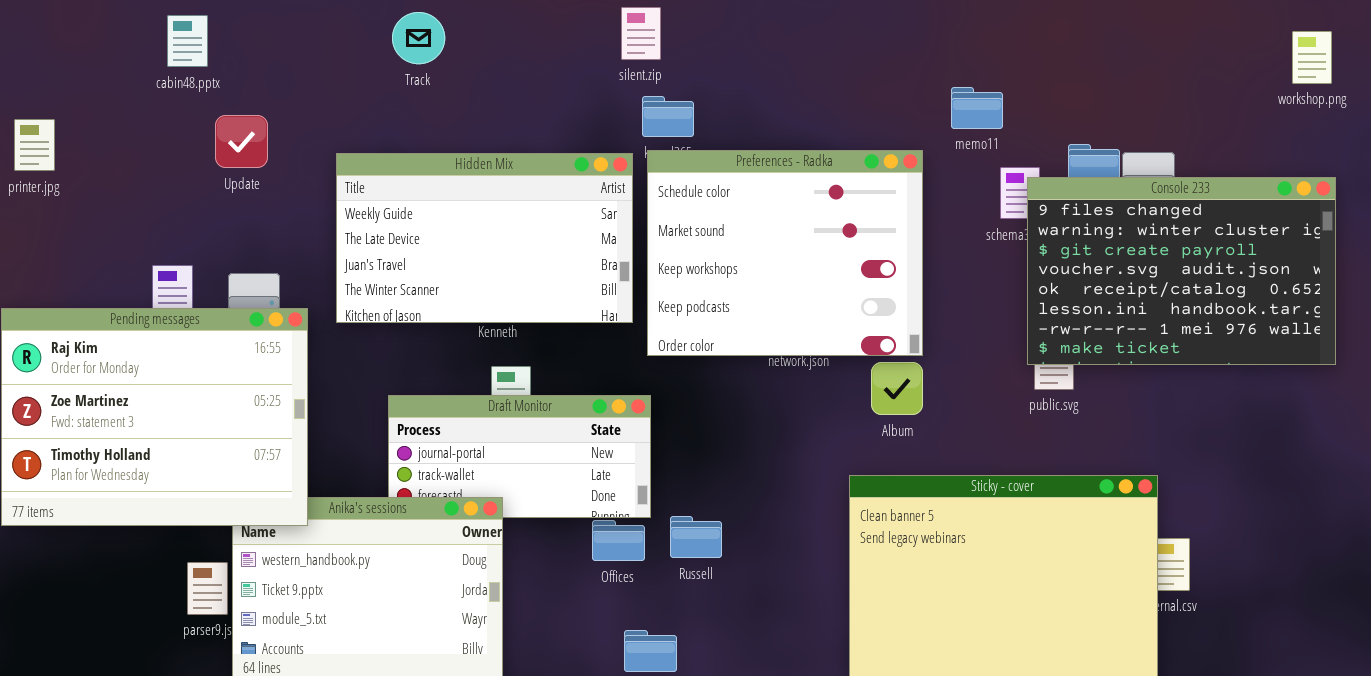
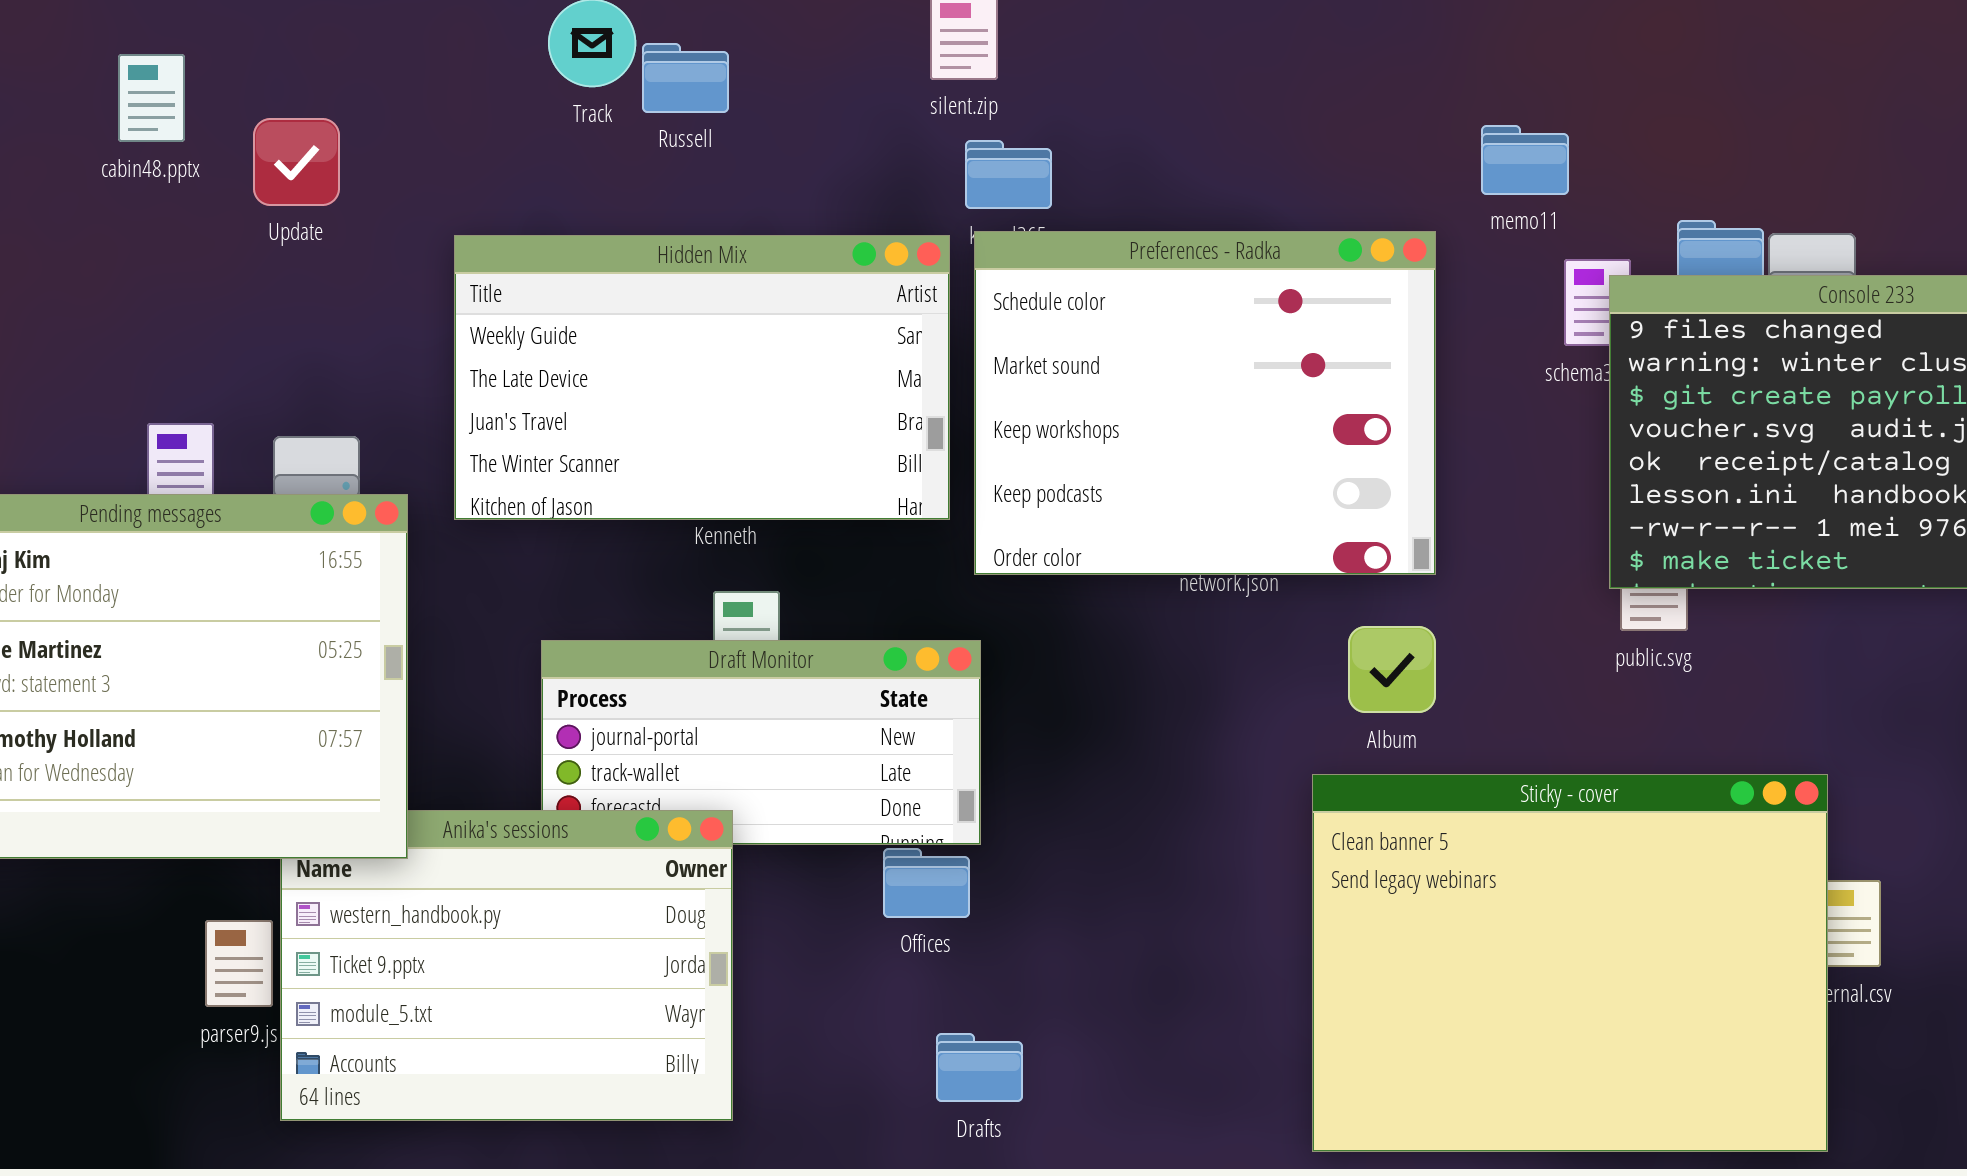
cabin48.pptx: [167,15,208,67] -> [118,54,185,142], moved
Update: [215,115,268,168] -> [253,118,340,206], moved
Album: [871,362,923,415] -> [1348,626,1436,713], moved
Russell: [670,516,722,558] -> [642,43,729,113], moved

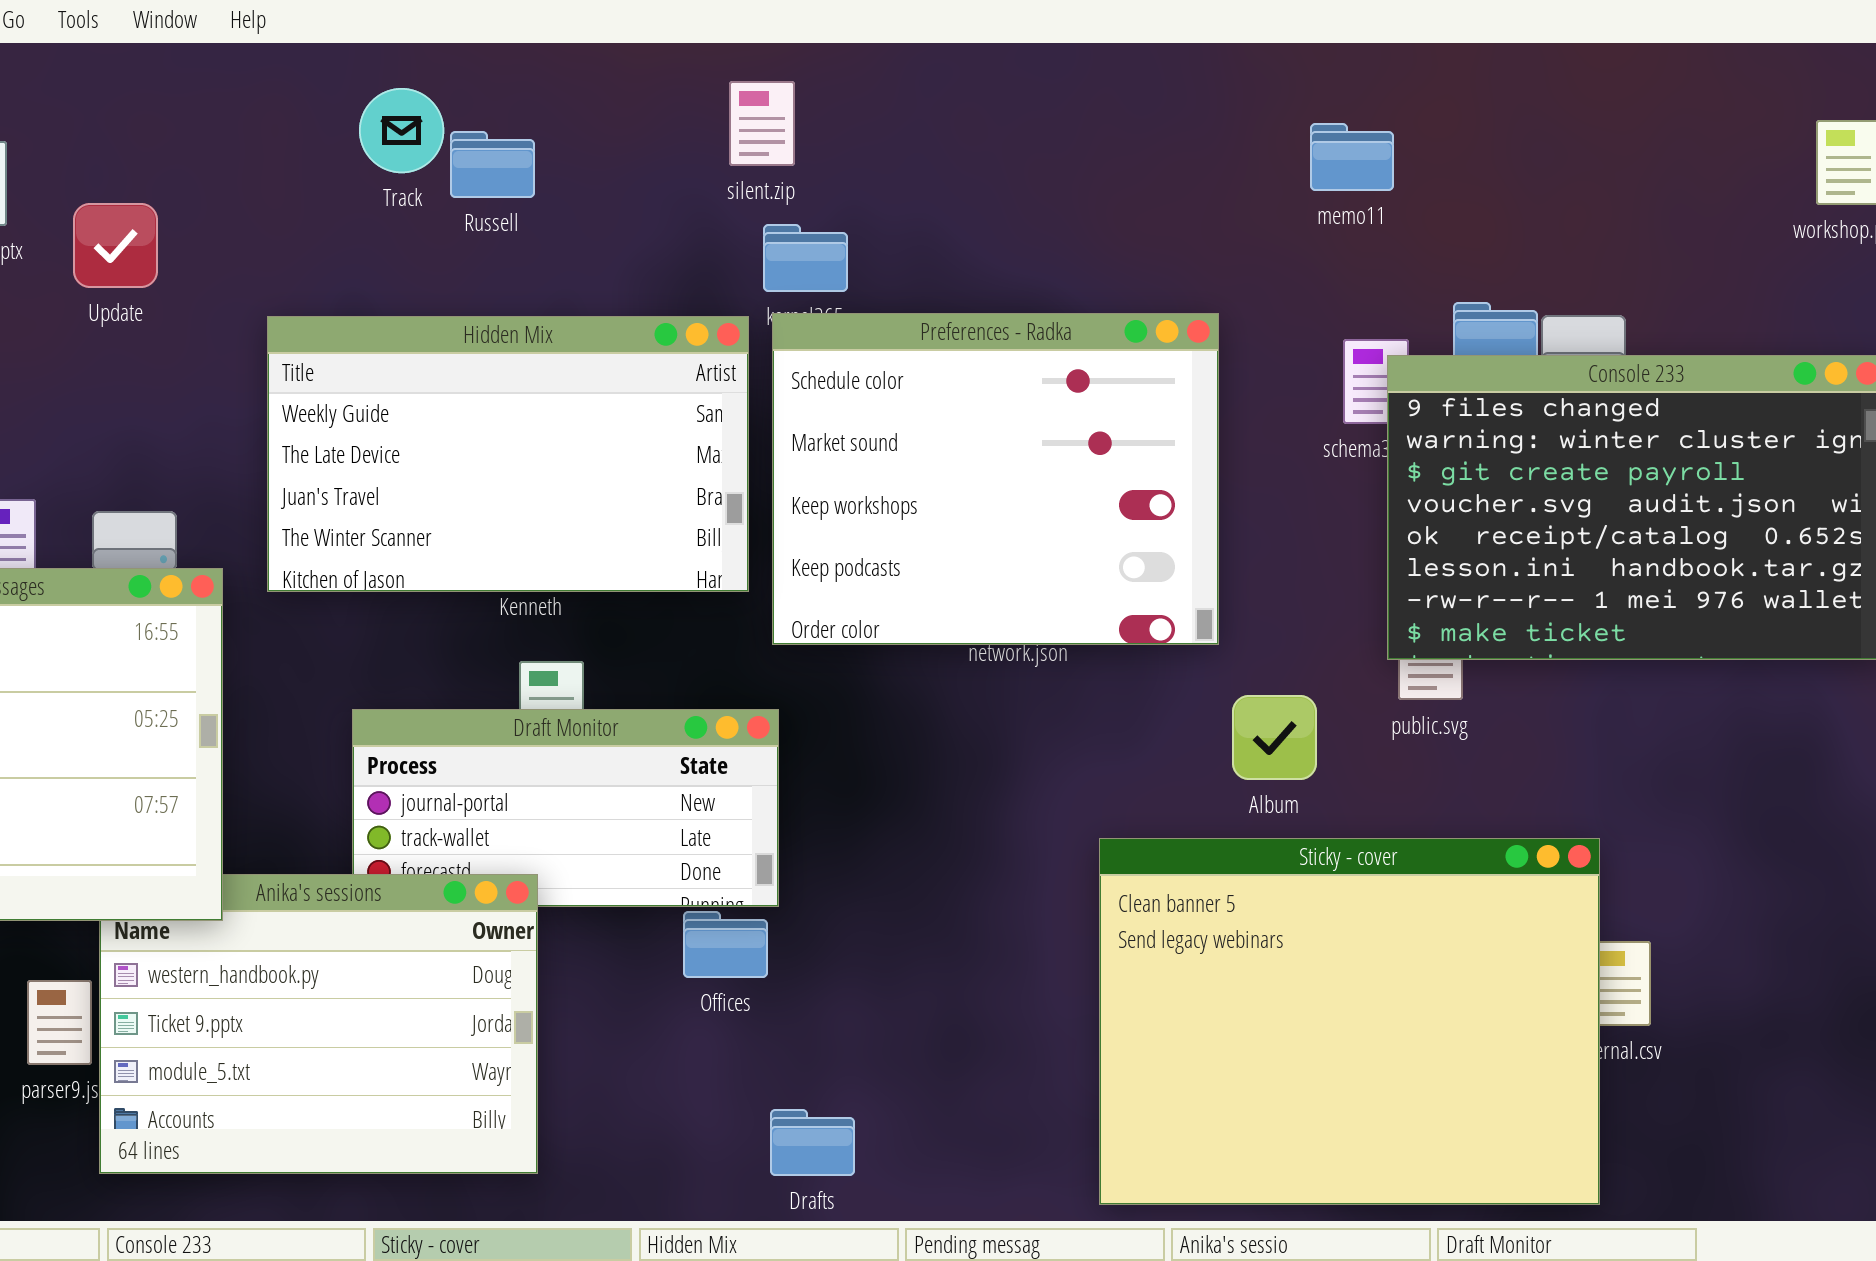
memo11: [1481,125,1569,195] -> [1310,123,1394,191], moved
Album: [1348,626,1436,713] -> [1232,695,1317,780], moved
Drafts: [936,1033,1023,1102] -> [770,1109,855,1176], moved

